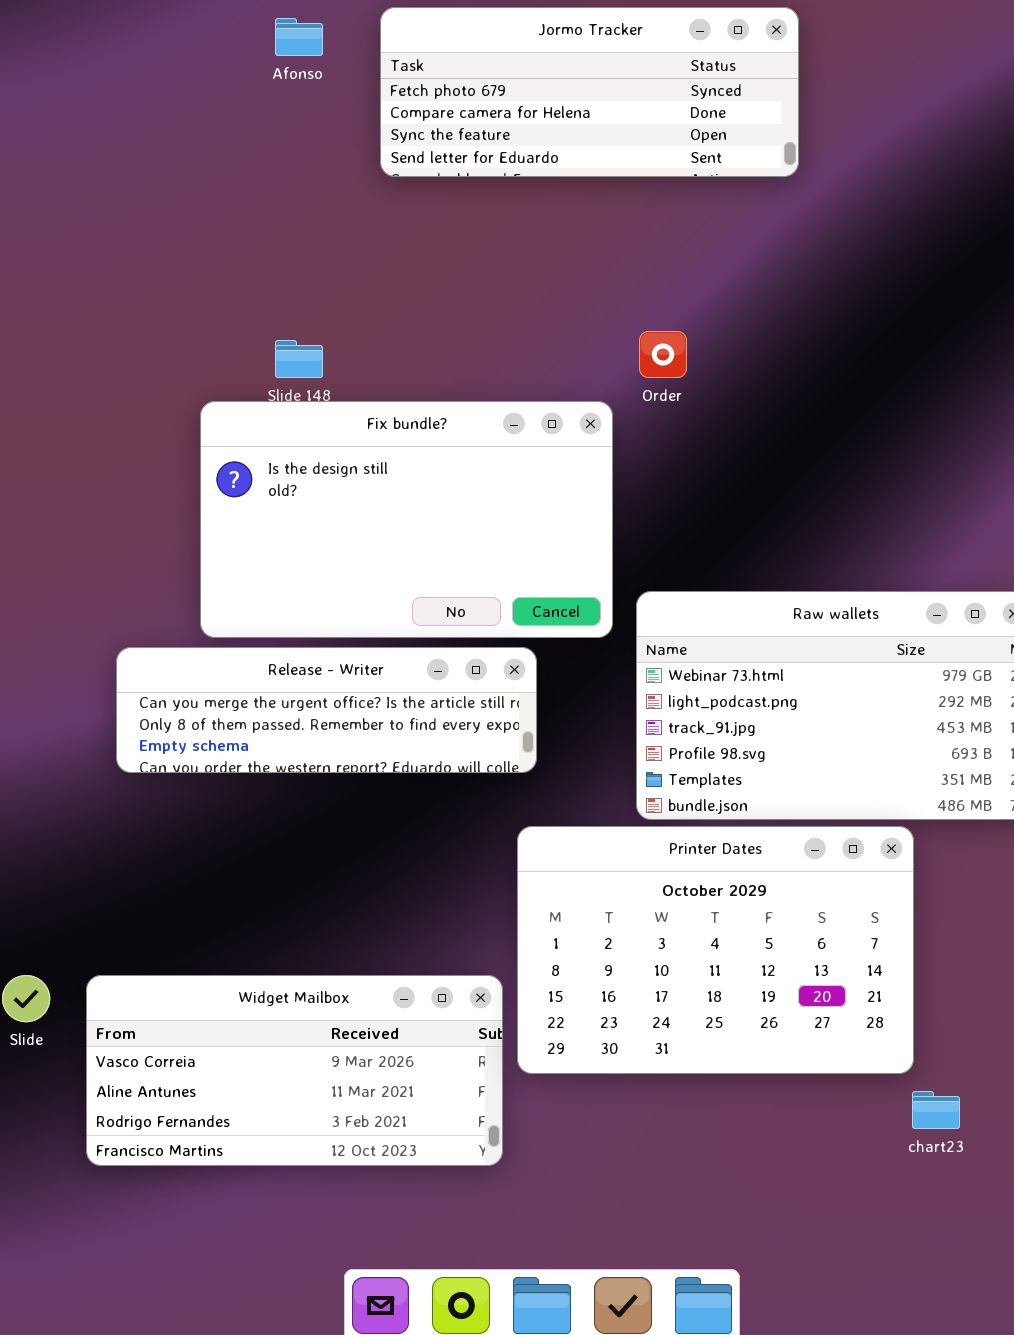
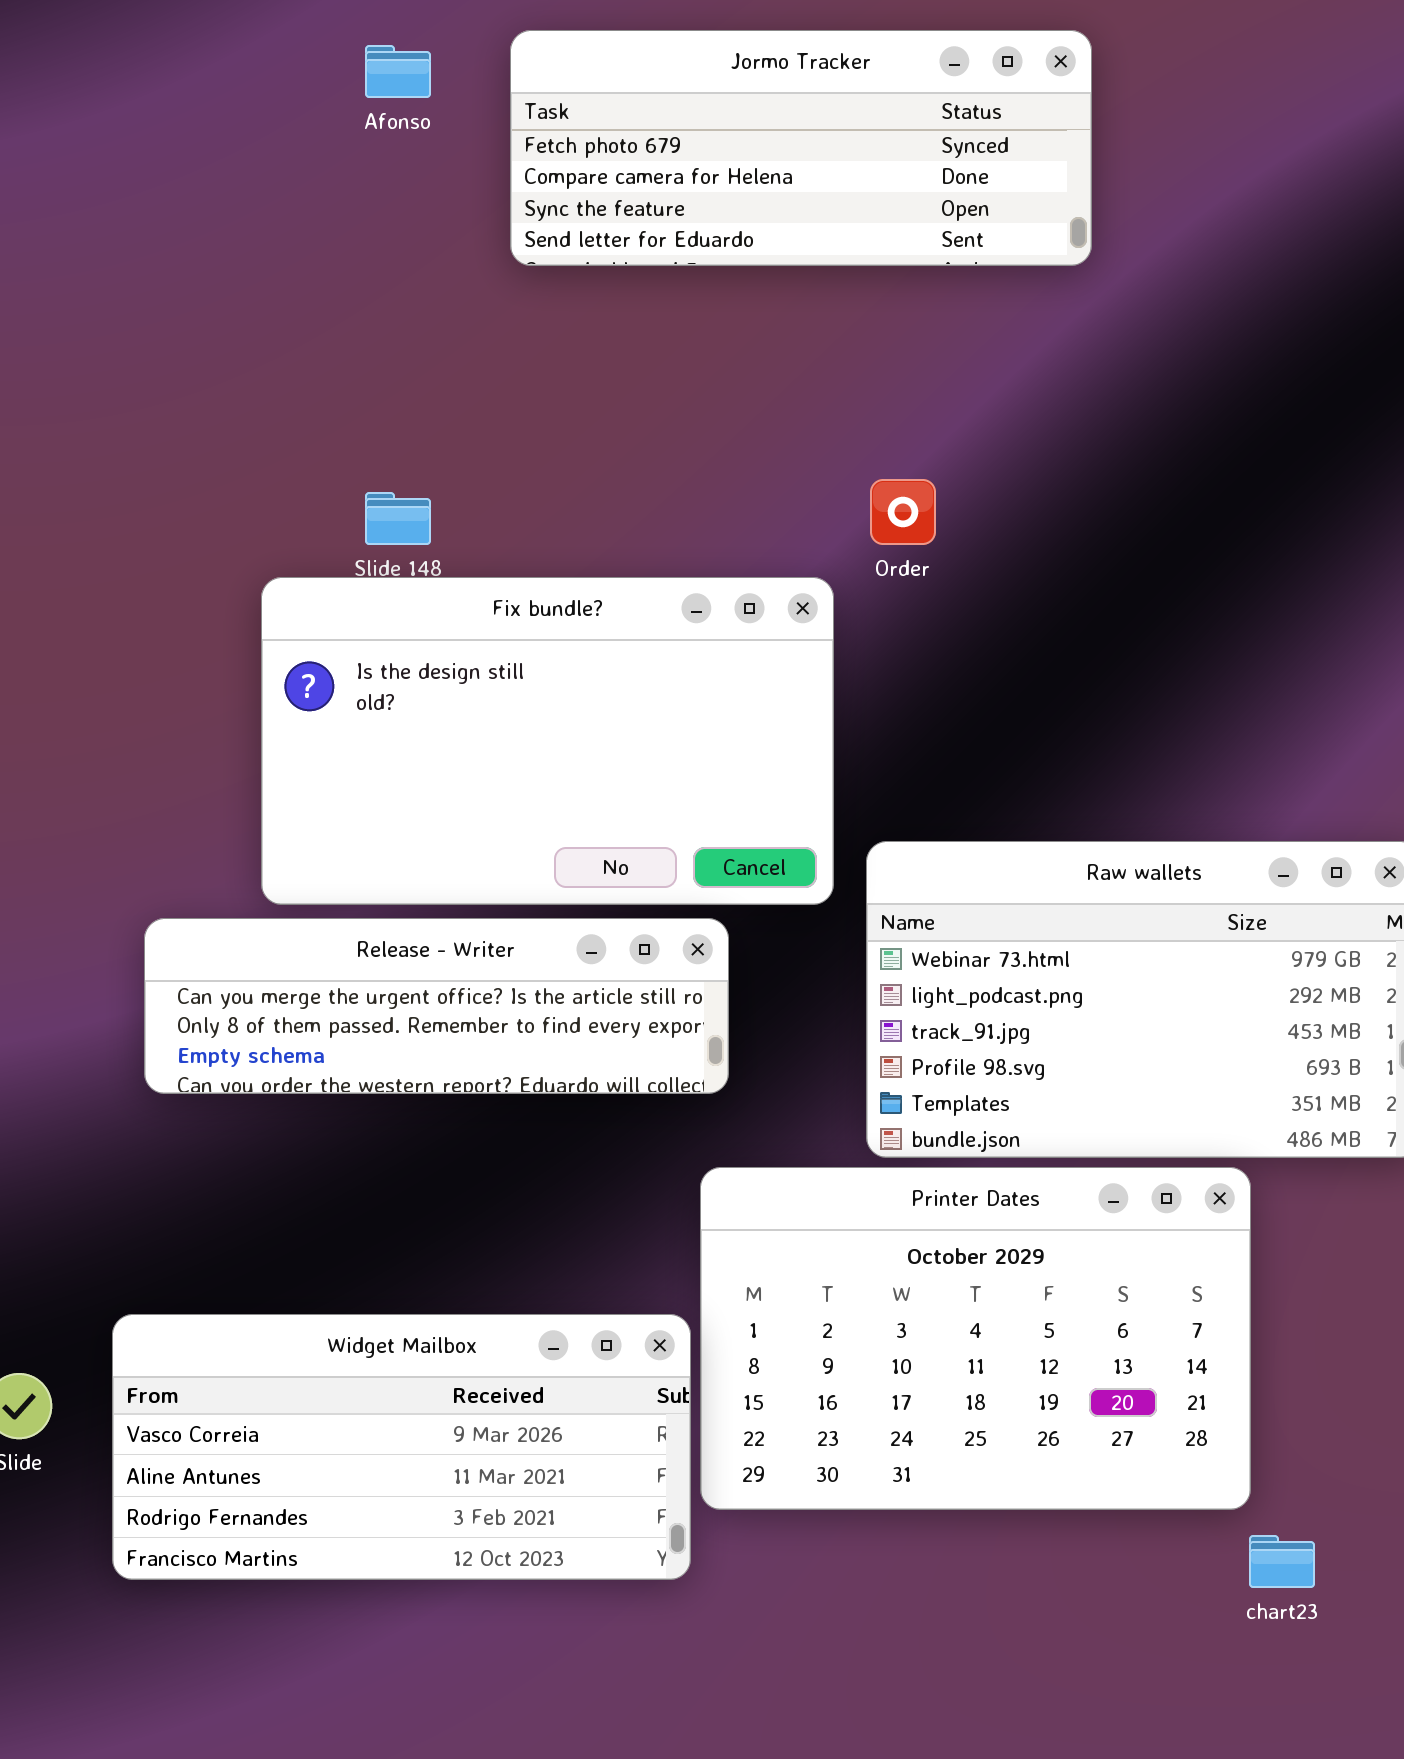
Widget Mailbox: [86,975,503,1166] -> [112,1314,691,1580], moved

